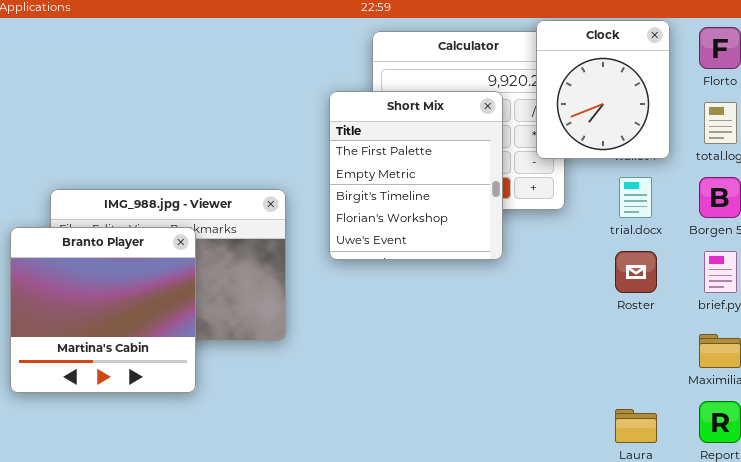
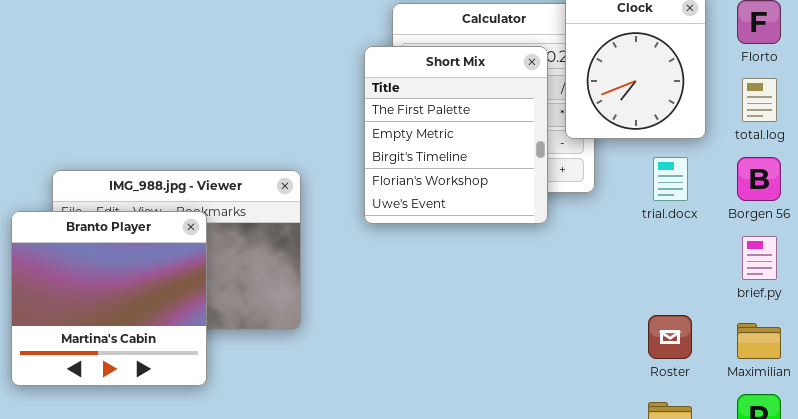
Short Mix: [329,91,503,260] -> [364,46,548,224], moved
Roster: [615,251,657,293] -> [648,315,692,359], moved

